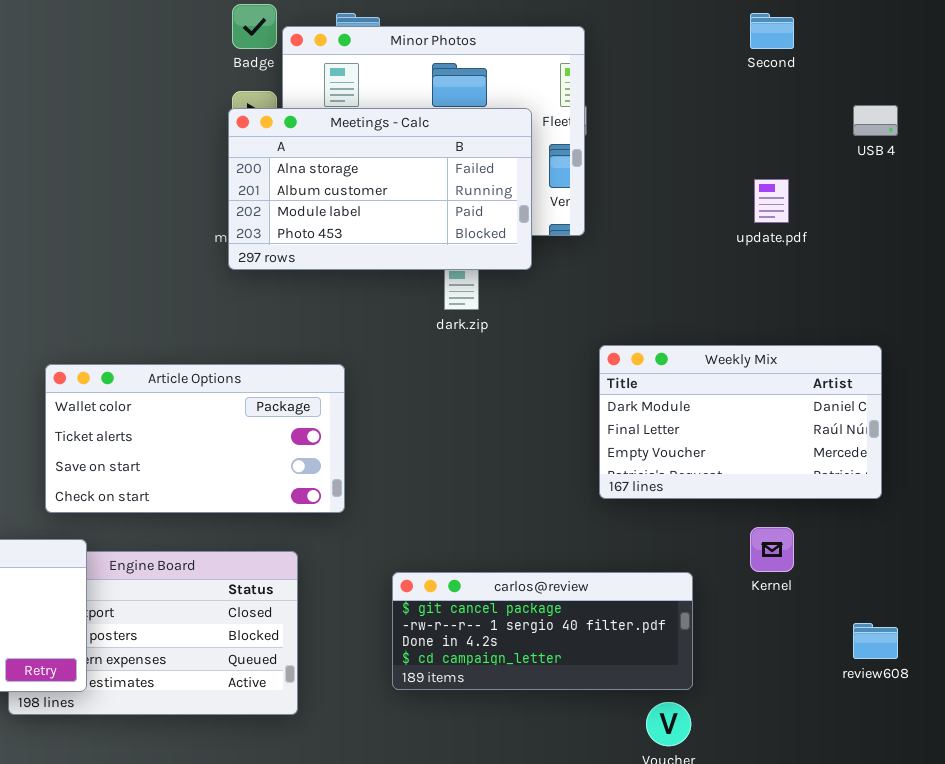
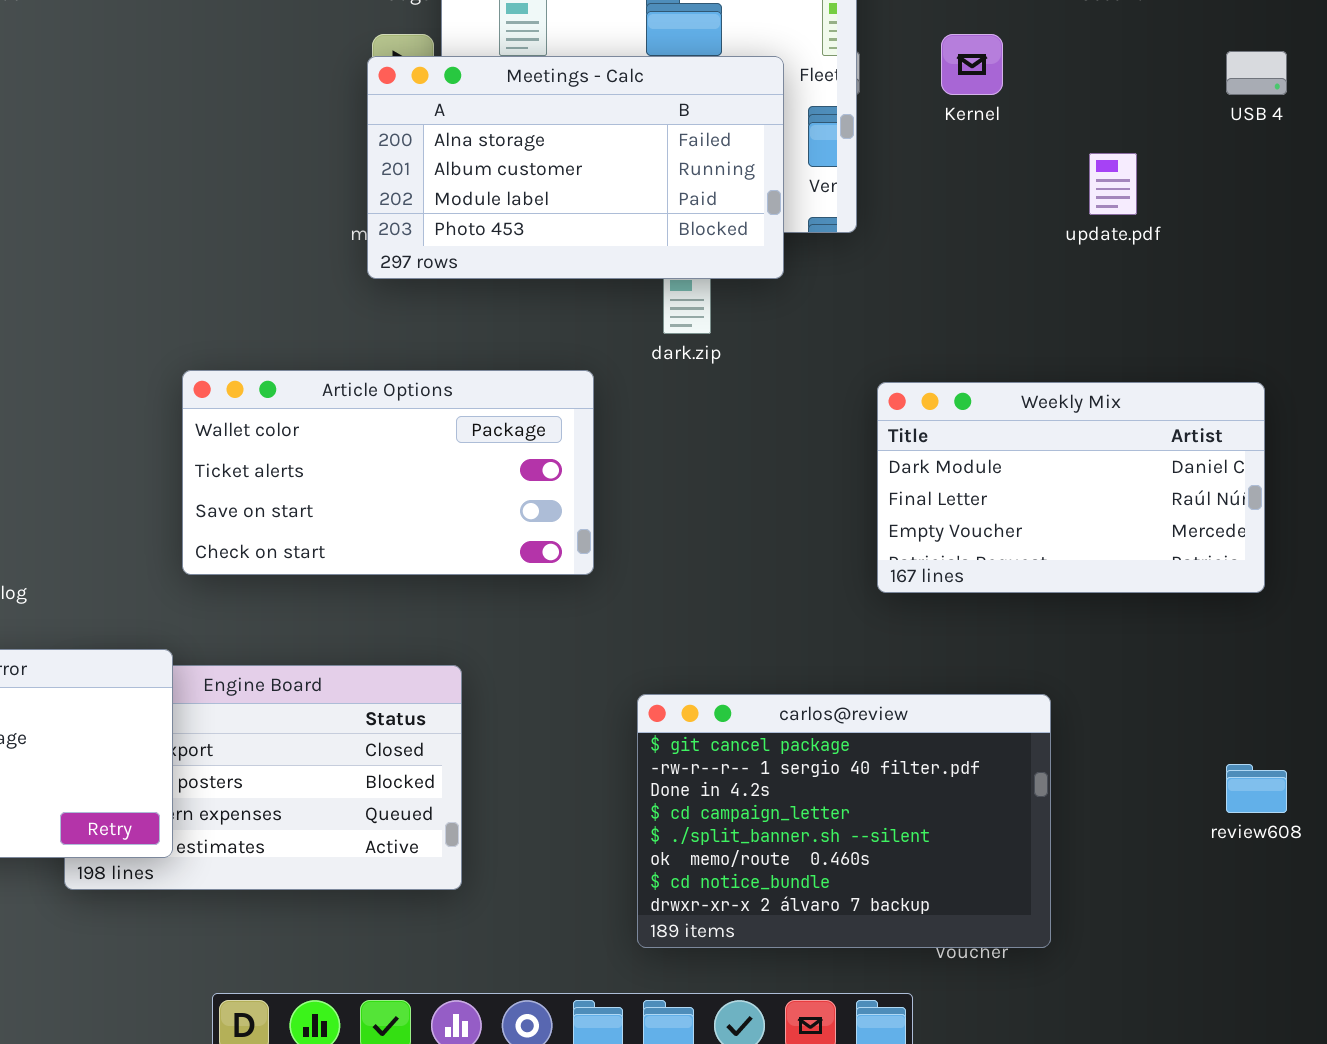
Article Options: [45,364,345,513] -> [182,370,594,575], moved
Kernel: [750,527,794,572] -> [941,34,1003,95], moved
carlos@review: [392,572,693,690] -> [637,694,1051,948], moved, resized

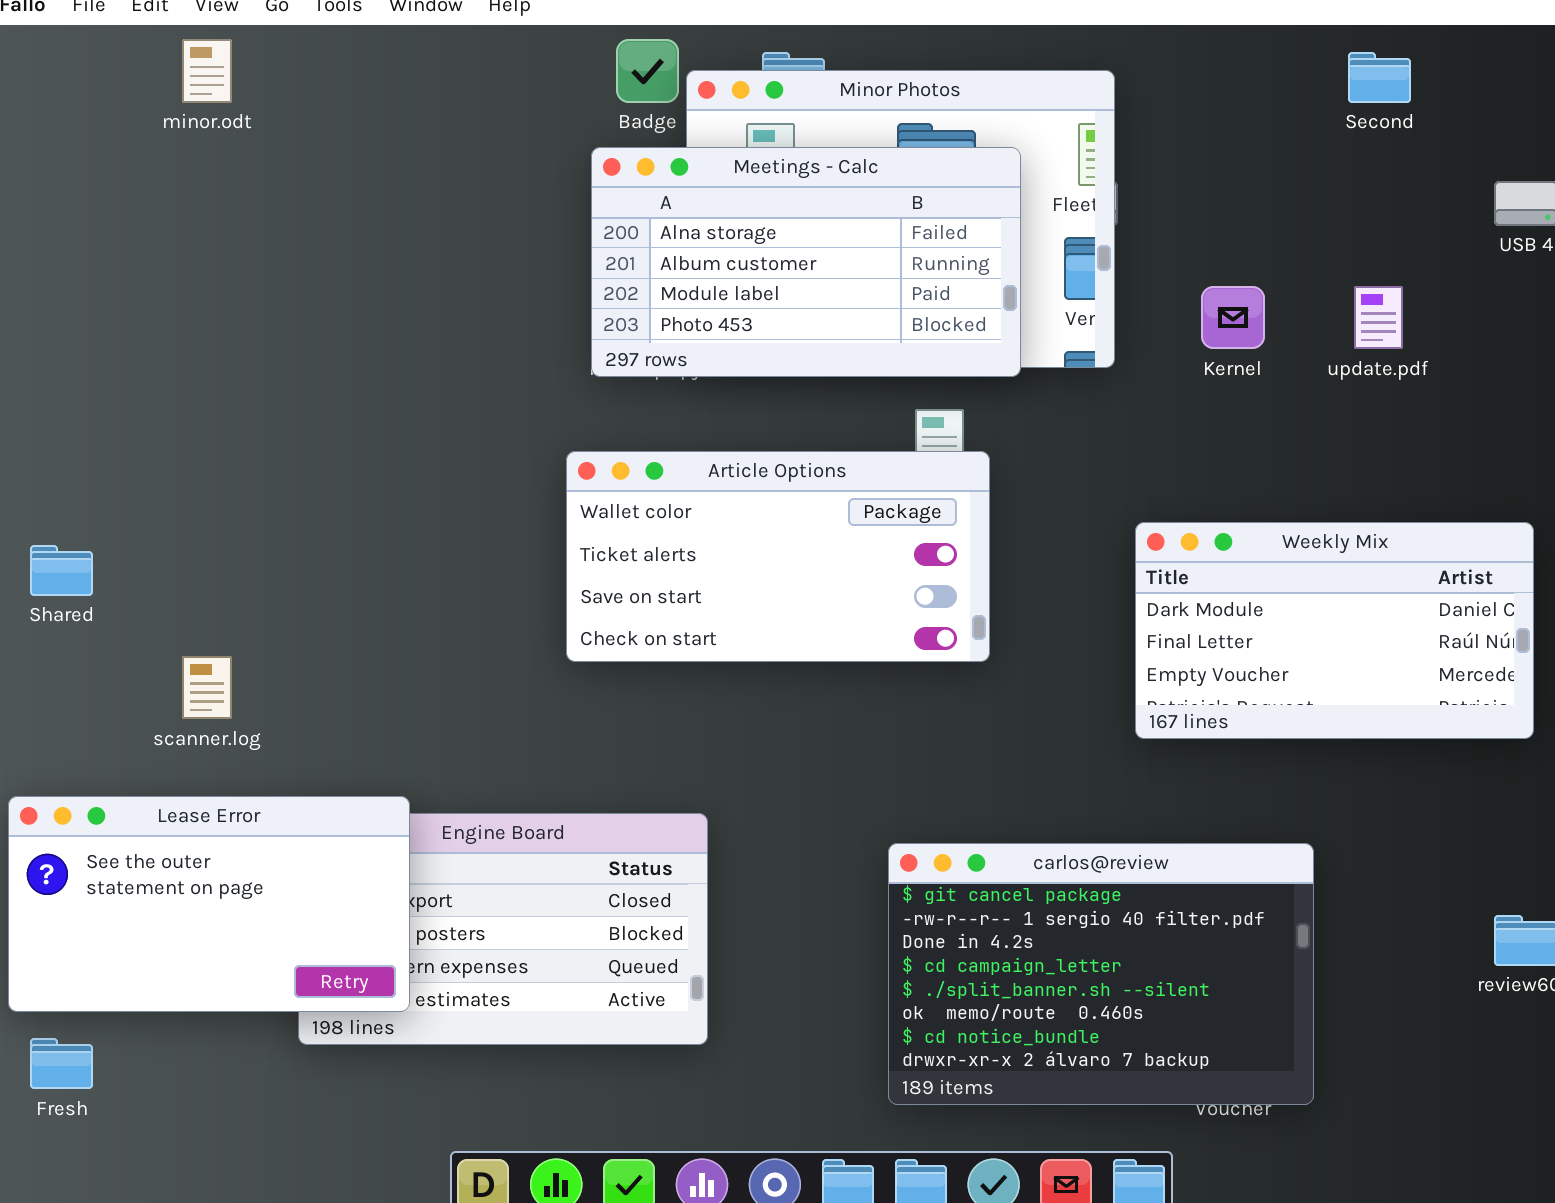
Kernel: [941,34,1003,95] -> [1201,286,1265,349], moved
Meetings - Calc: [367,56,784,279] -> [591,147,1021,377], moved
Article Options: [182,370,594,575] -> [566,451,990,662], moved

